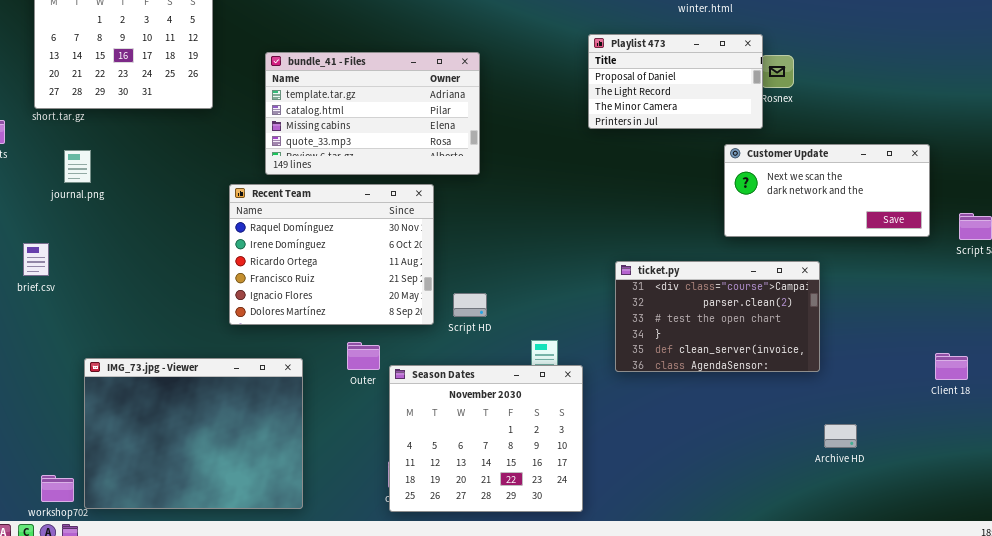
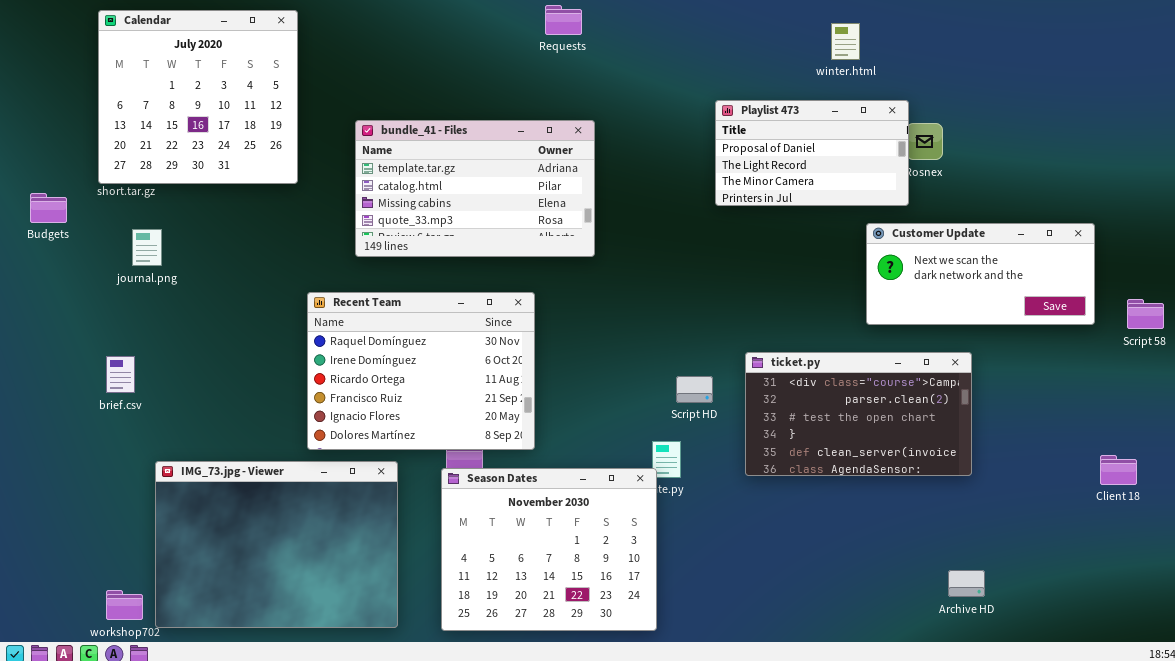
Recent Team: [229,184,434,325] -> [307,292,535,450], moved
brief.csv: [23,243,49,276] -> [106,356,135,393], moved
Script HD: [453,293,487,317] -> [676,376,713,403], moved
Season Dates: [389,365,583,512] -> [441,468,657,631], moved
Archive HD: [824,424,857,448] -> [948,570,985,597], moved

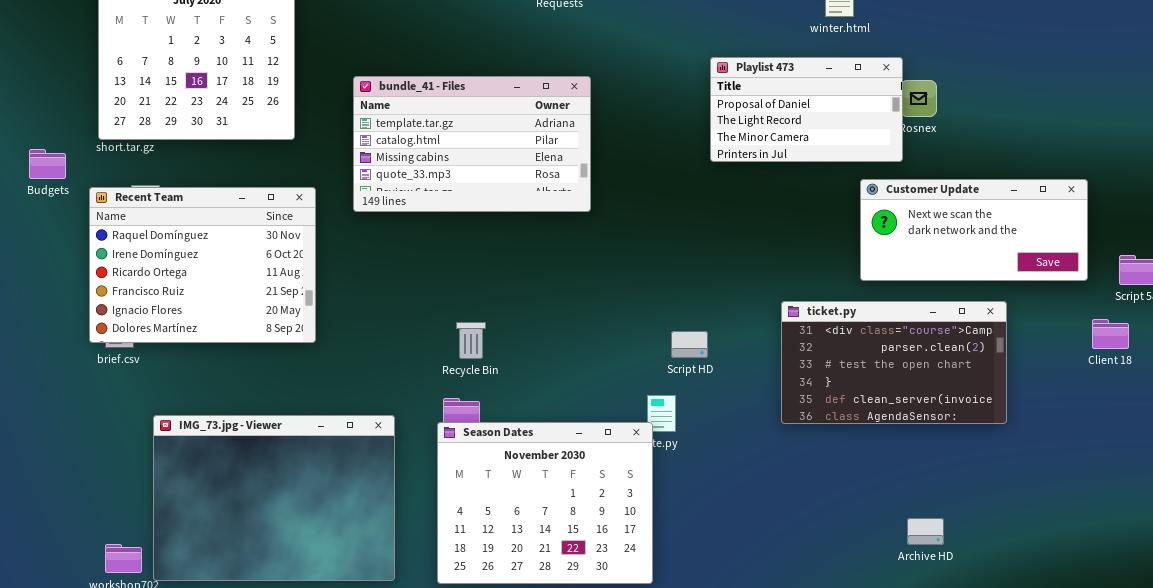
Recent Team: [307,292,535,450] -> [89,187,316,343], moved
ticket.py: [745,352,972,476] -> [781,301,1007,424], moved
Client 18: [1100,455,1137,485] -> [1092,319,1129,349], moved
Archive HD: [948,570,985,597] -> [907,518,944,545], moved

